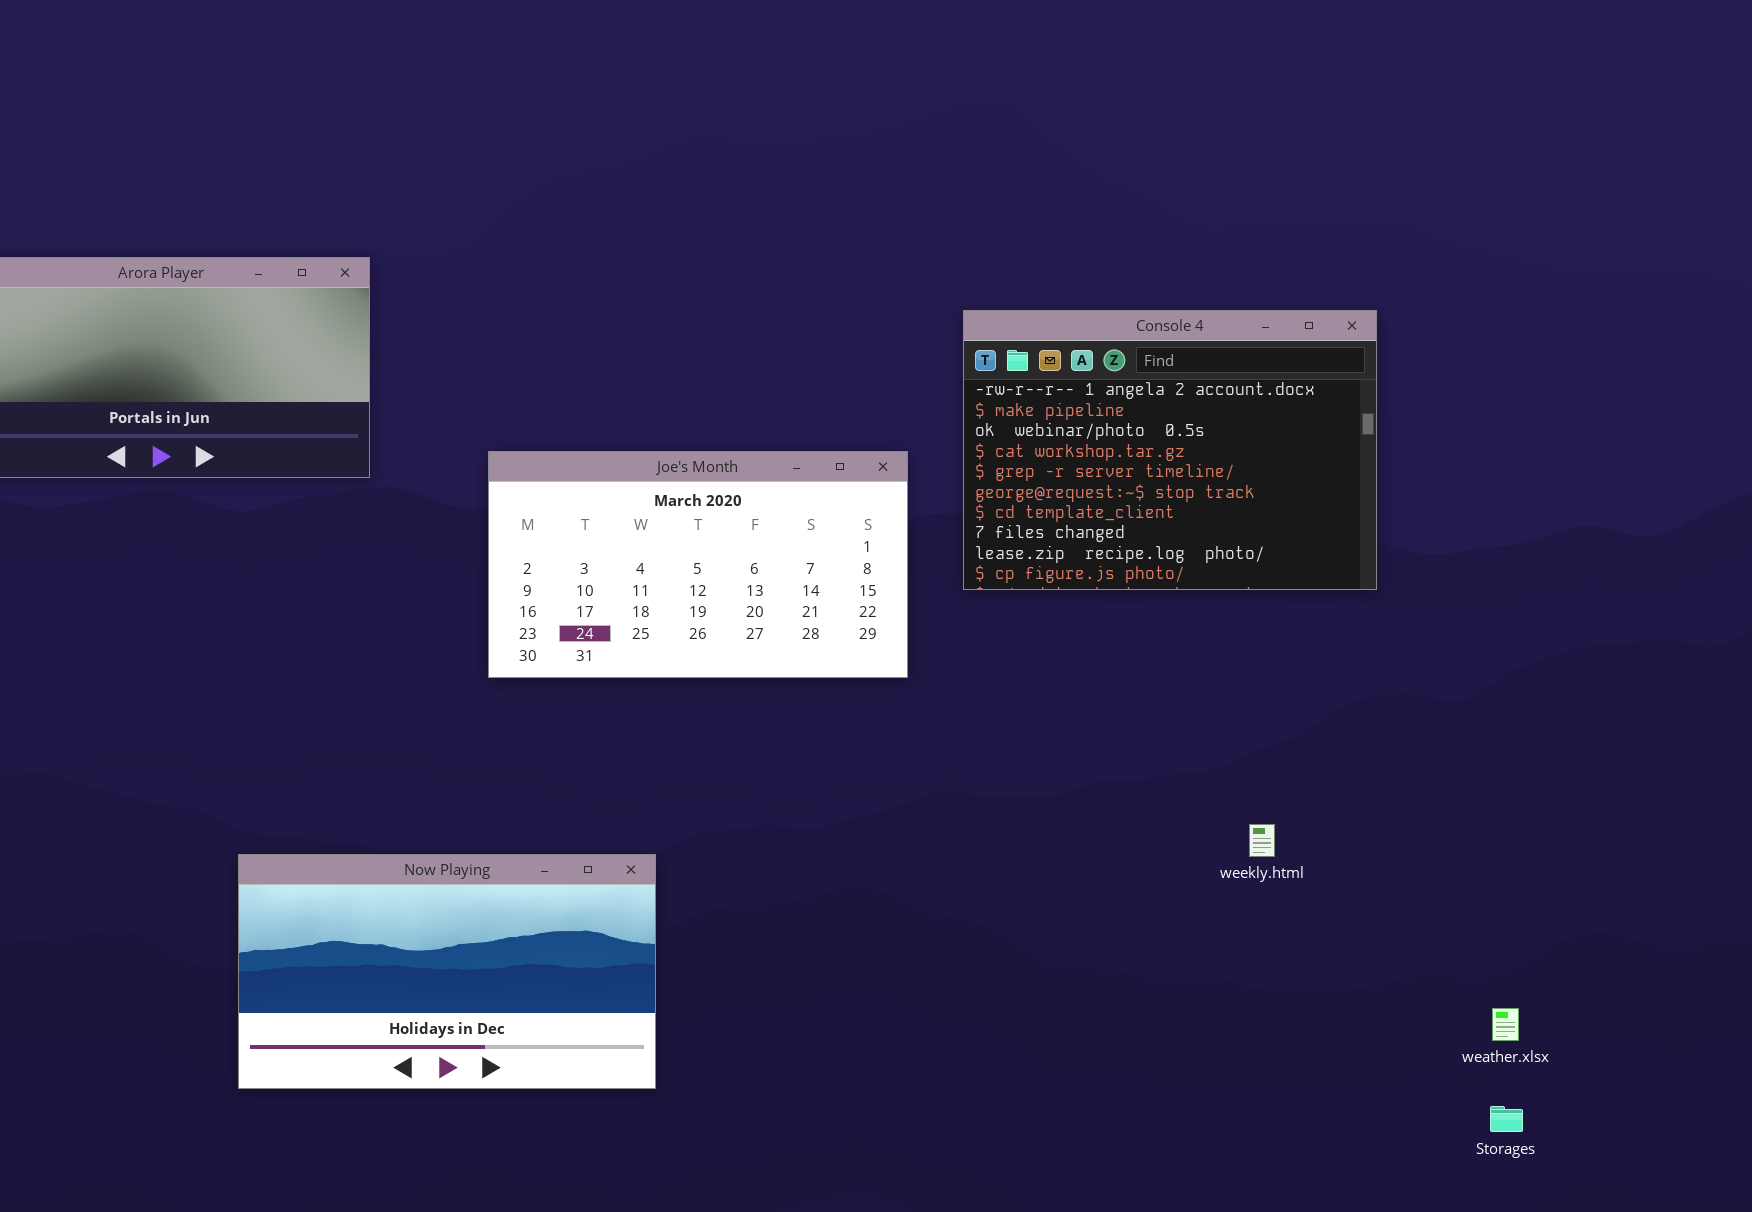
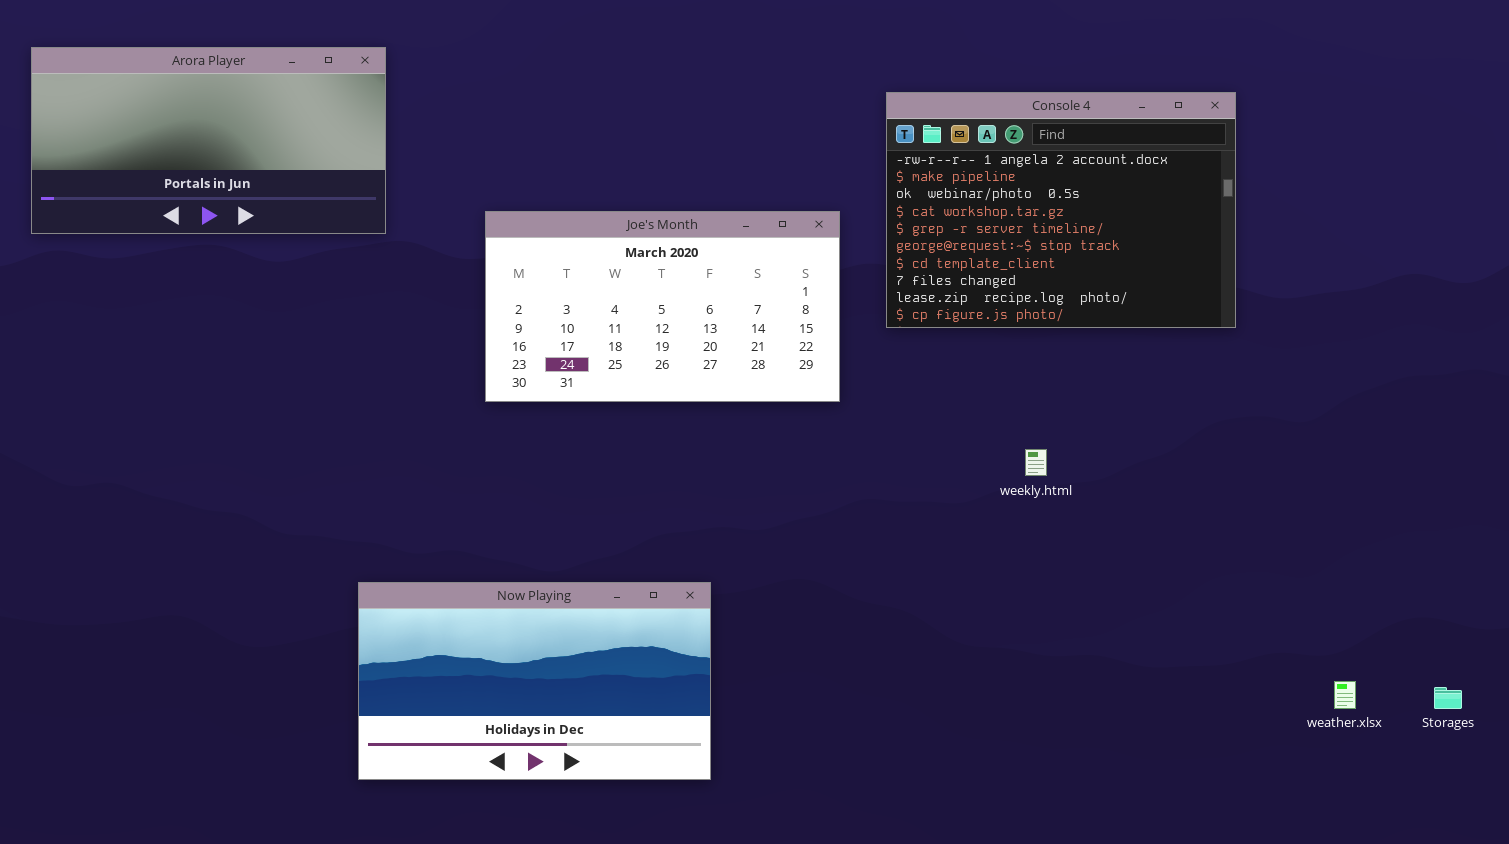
weekly.html: [1249,824,1275,857] -> [1025,449,1047,476], moved
Now Playing: [238,854,656,1089] -> [358,582,711,780], moved
Storages: [1490,1106,1523,1132] -> [1434,687,1462,709], moved

